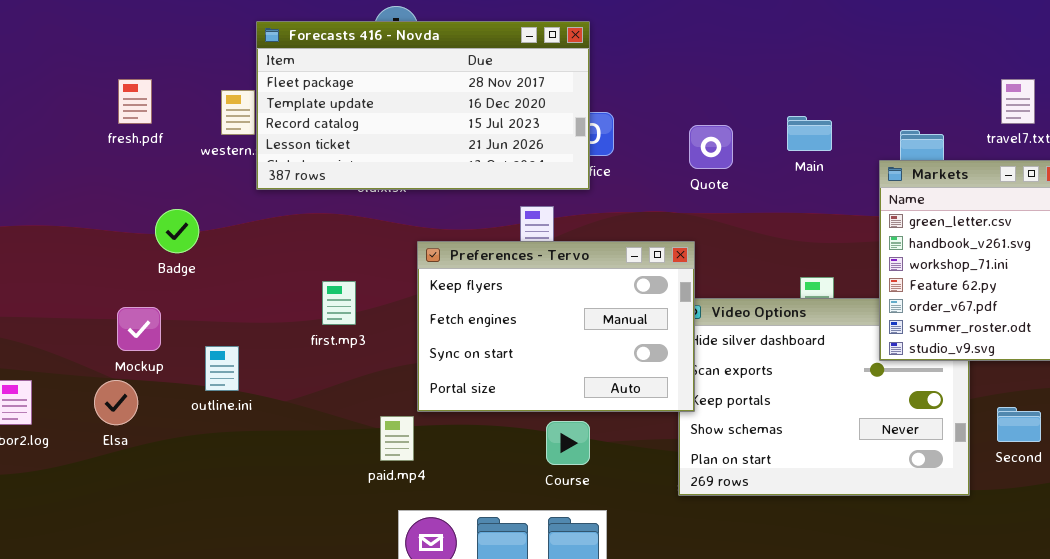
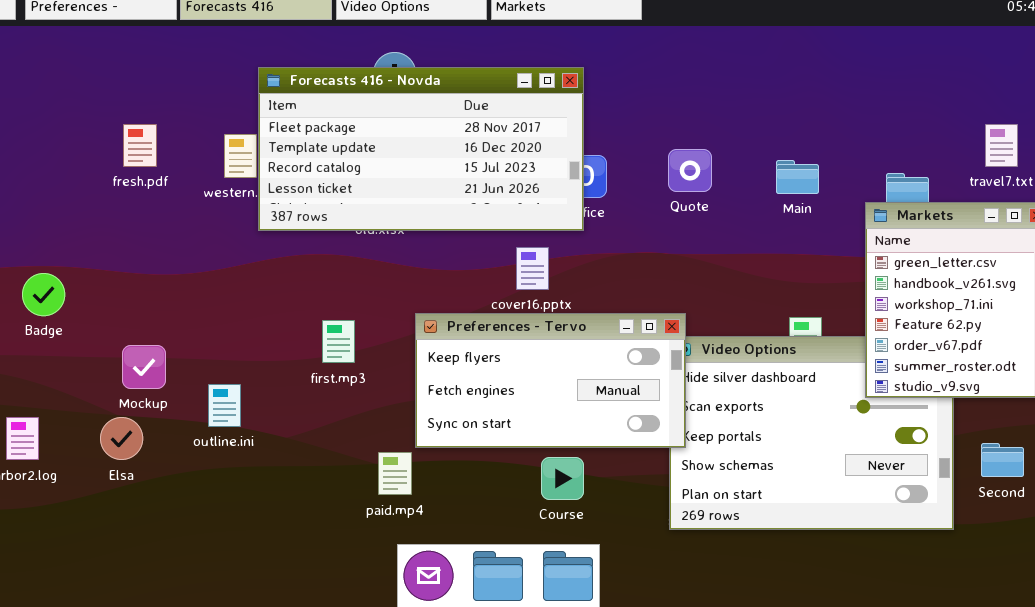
Quote: [689,125,733,169] -> [668,149,712,192], moved
Badge: [155,209,199,253] -> [22,273,65,316], moved
Preferences - Tervo: [417,241,695,412] -> [415,313,686,448], resized

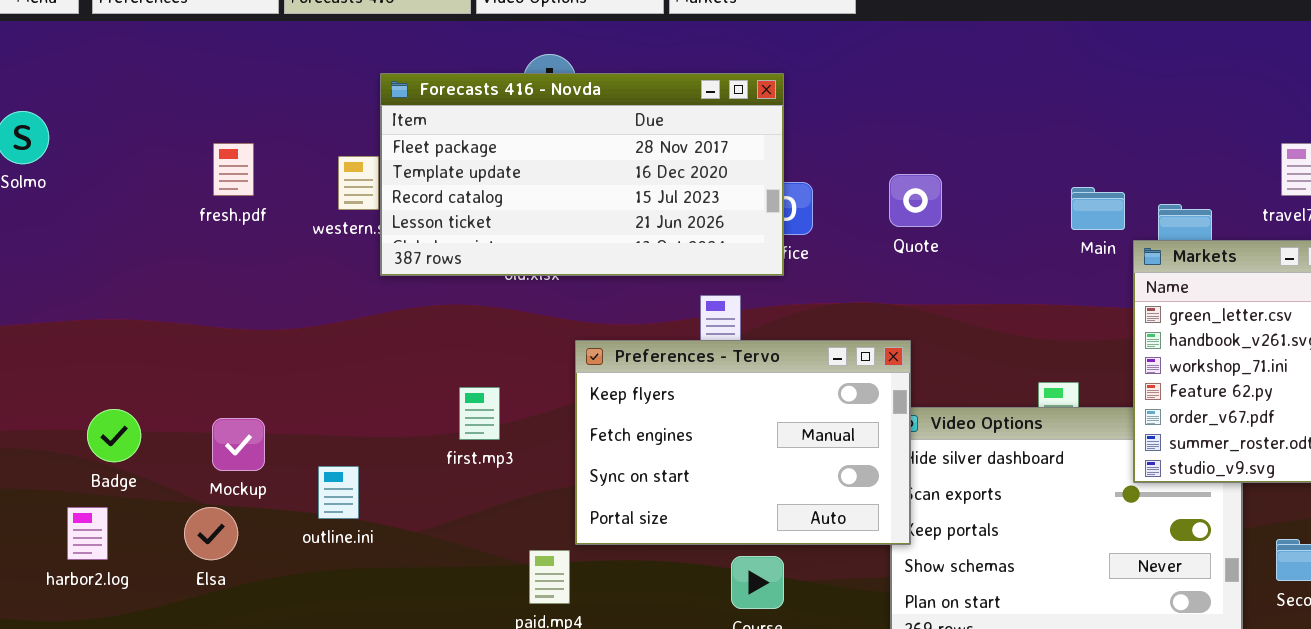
Main: [776,160,819,194] -> [1071,187,1125,230], moved
Badge: [22,273,65,316] -> [87,409,141,462], moved
Preferences - Tervo: [415,313,686,448] -> [575,340,911,545], resized

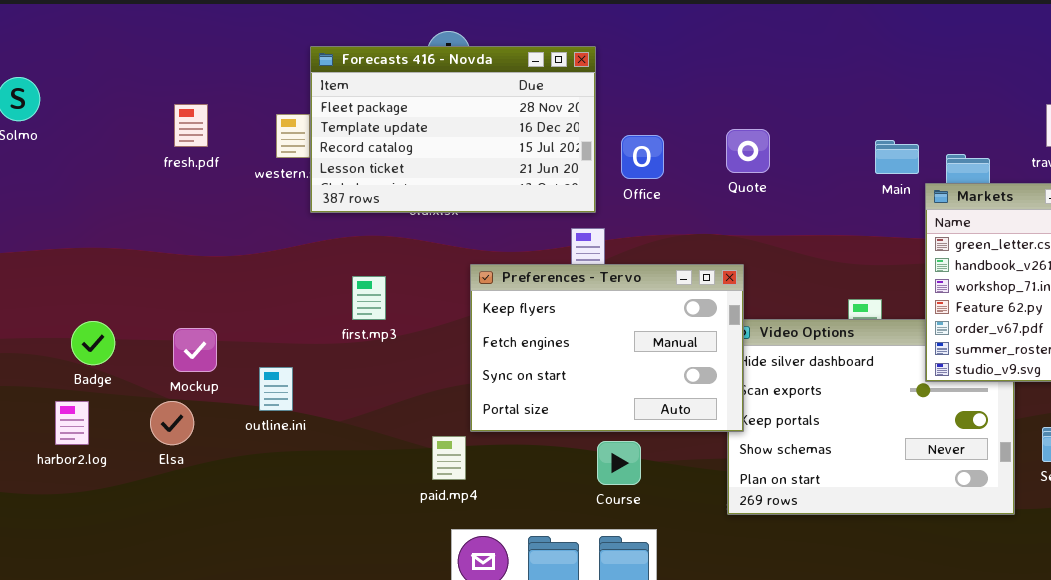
Forecasts 416 - Novda: [380,73,784,276] -> [310,46,596,213], resized
first.mp3: [459,387,500,440] -> [352,276,386,320], moved

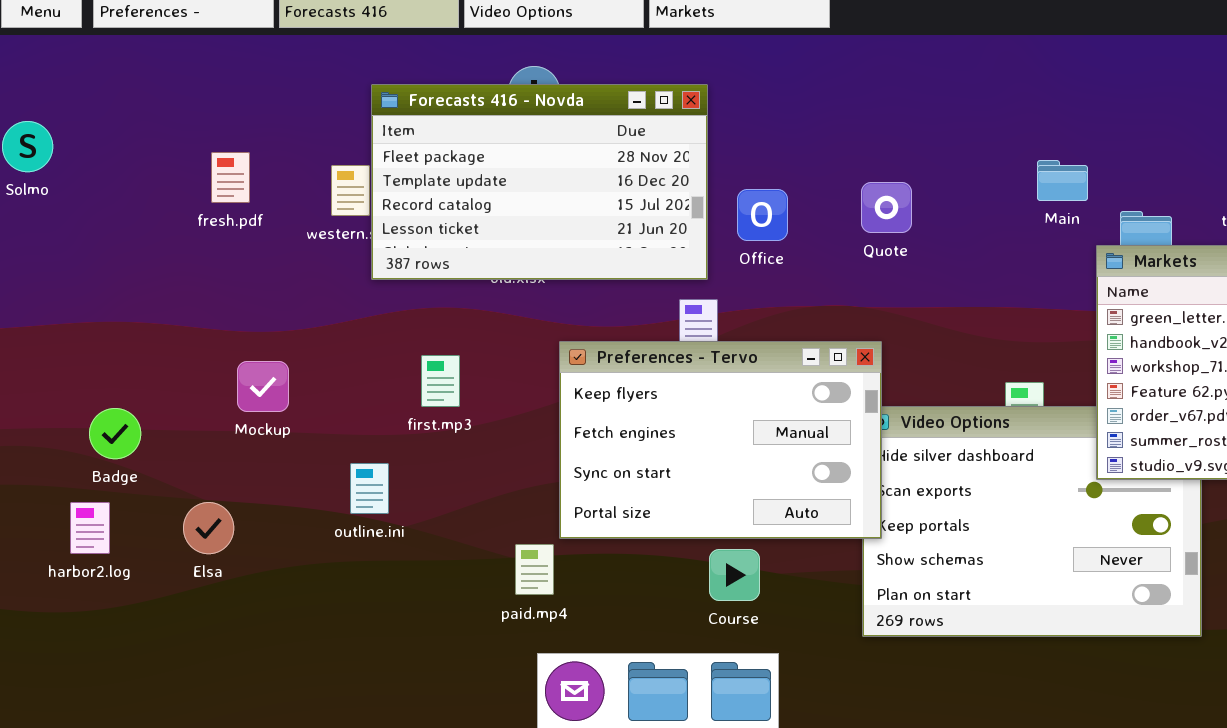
Main: [875,140,919,174] -> [1037,160,1088,201], moved
Mockup: [173,328,217,372] -> [237,361,289,412], moved
outline.ini: [259,367,293,411] -> [350,463,389,514], moved

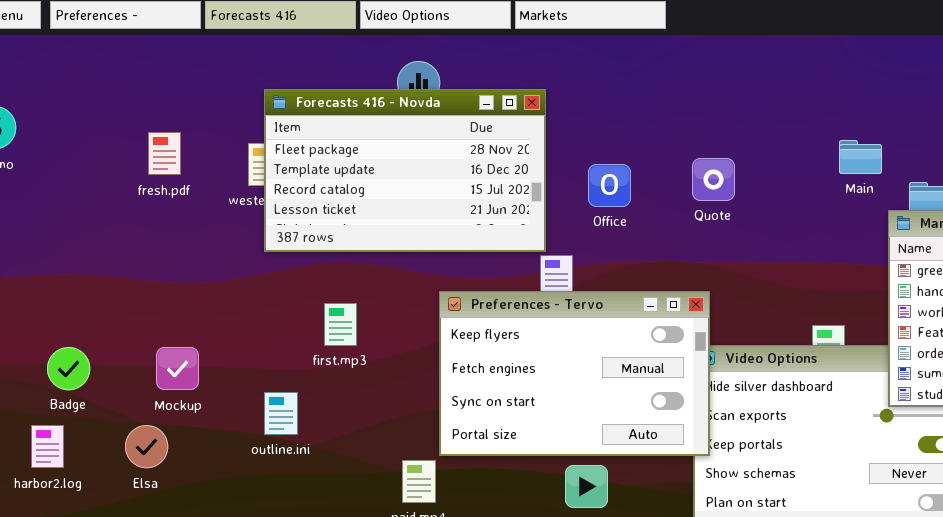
Forecasts 416 - Novda: [371,84,708,280] -> [264,89,546,252], moved
Mockup: [237,361,289,412] -> [156,347,199,390], moved

